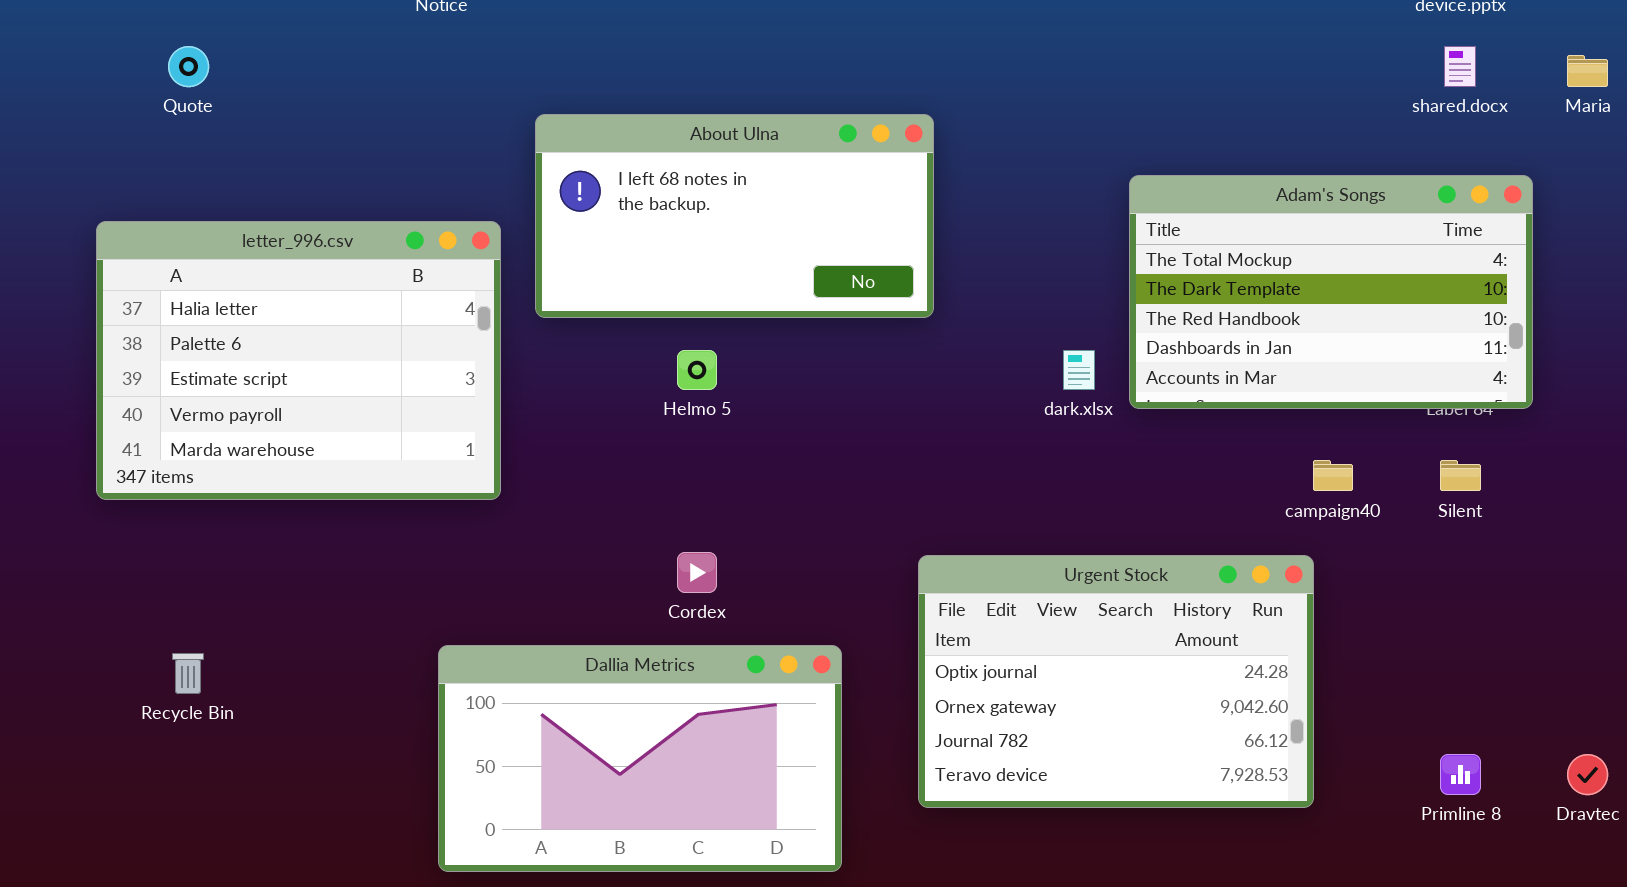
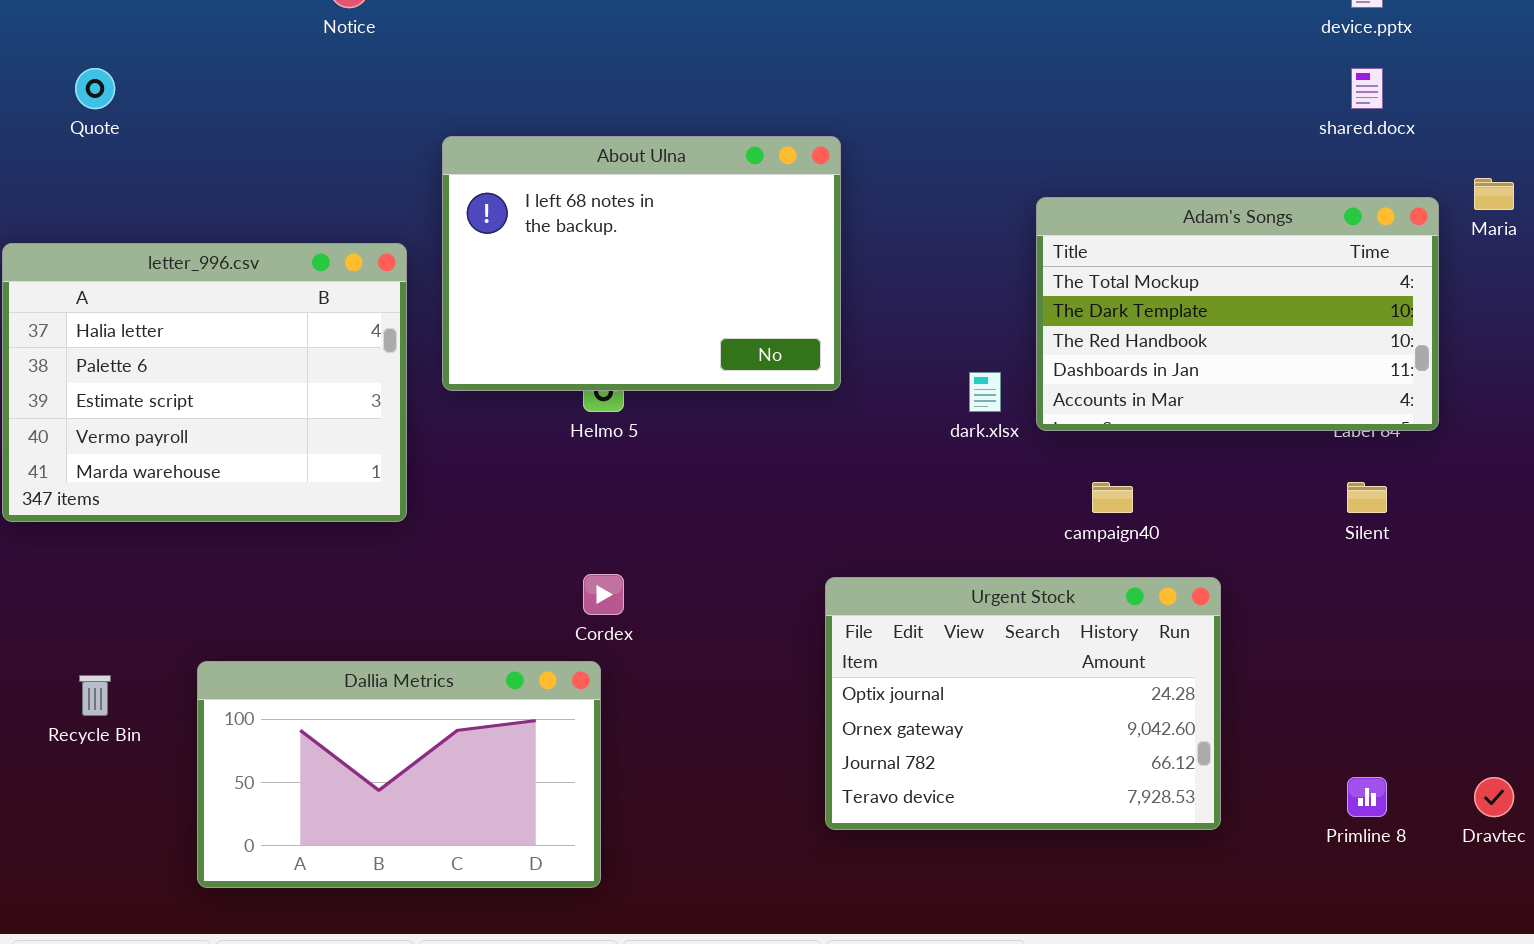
Maria: [1567,55,1608,87] -> [1474,178,1514,210], moved
About Ulna: [535,114,934,318] -> [442,136,841,391], resized
campaign40: [1313,460,1353,491] -> [1092,482,1133,513], moved
Dallia Metrics: [438,645,842,872] -> [197,661,601,888], moved

